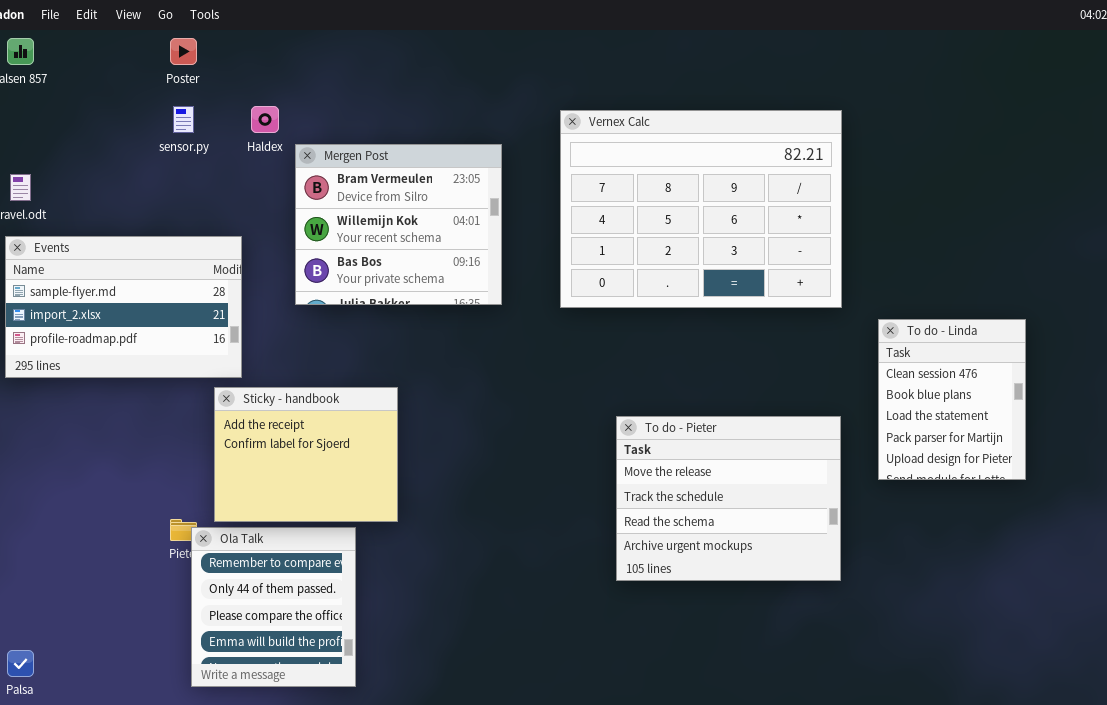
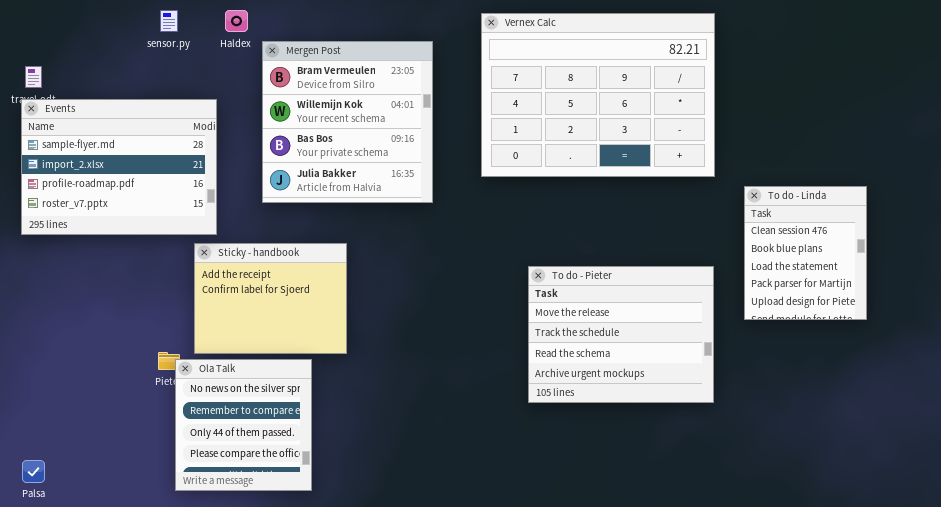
Mergen Post: [295,144,502,305] -> [262,41,433,203], resized
Events: [5,236,242,378] -> [21,99,217,235], resized
Ola Talk: [191,527,356,687] -> [175,359,312,491], scrolled up 1 row

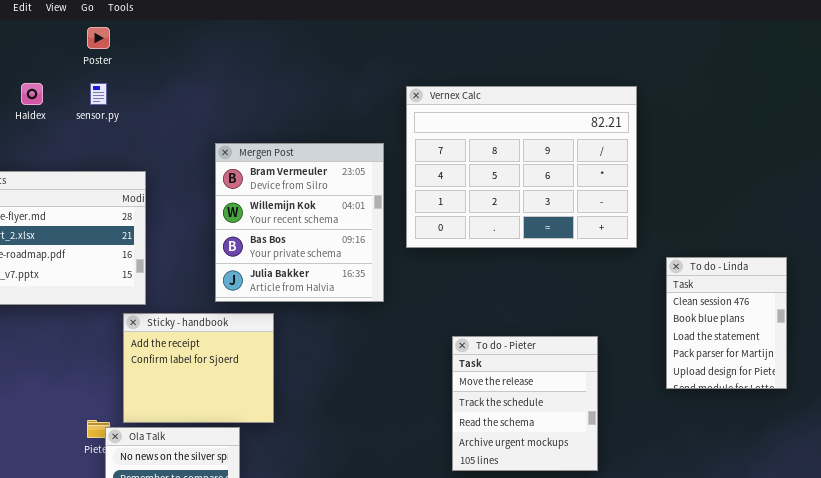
Haldex: [225,10,248,32] -> [21,83,43,105], moved
Mergen Post: [262,41,433,203] -> [215,143,384,302], moved
To do - Pieter: [528,266,714,403] -> [452,336,598,471], resized

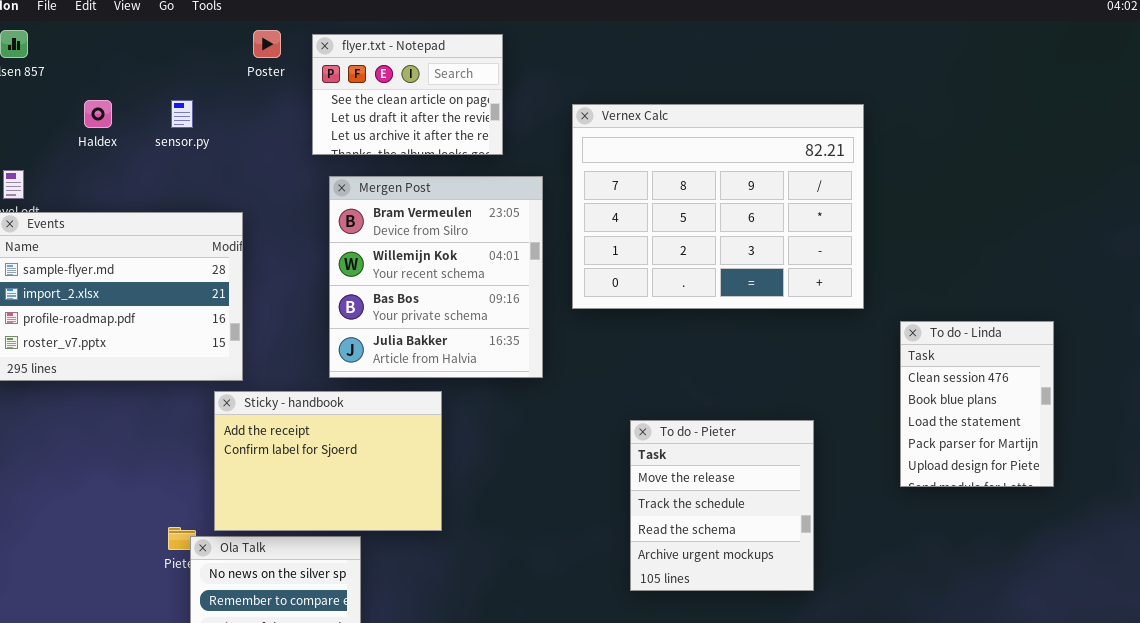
Poster: [87,27,110,49] -> [253,30,281,58], moved
flyer.txt - Notepad: none -> [312,34,503,155], opened
Sticky - handbook: [123,313,274,423] -> [214,391,442,531], resized

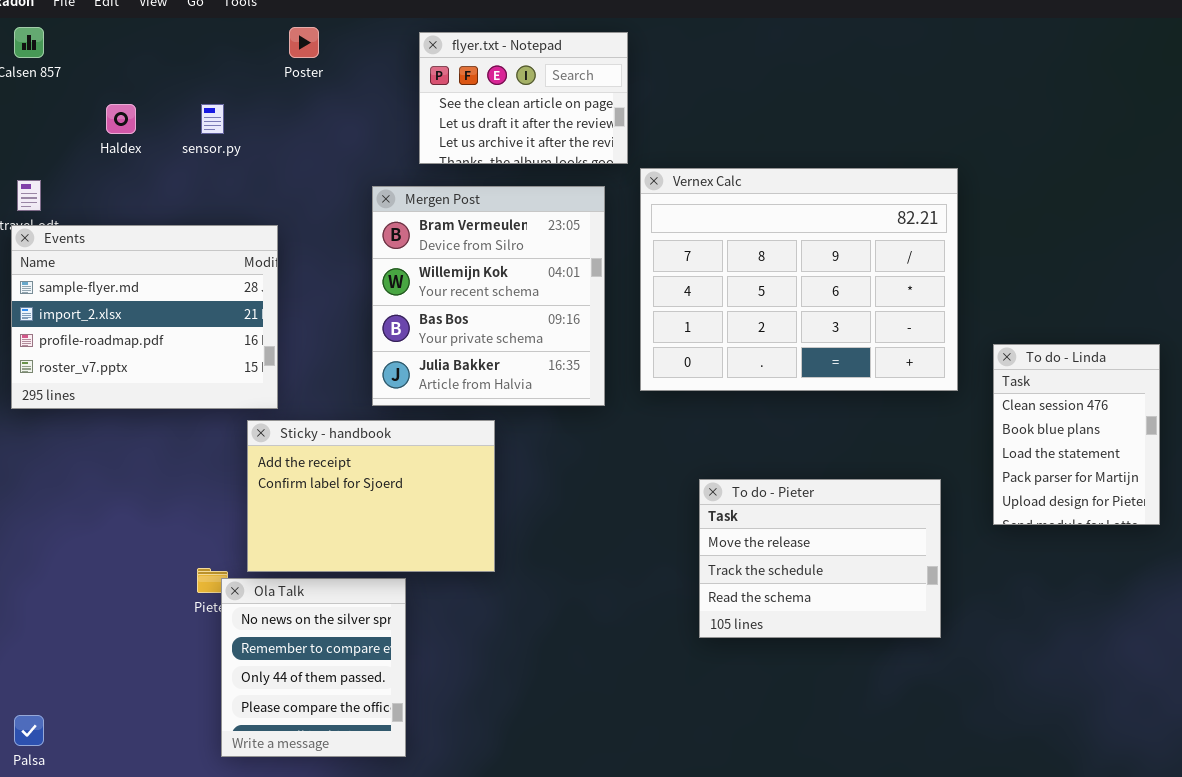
flyer.txt - Notepad: [312,34,503,155] -> [419,32,628,164], moved
Vernex Calc: [572,104,864,309] -> [640,168,958,391], moved
To do - Pieter: [630,420,814,591] -> [699,479,941,638], resized

